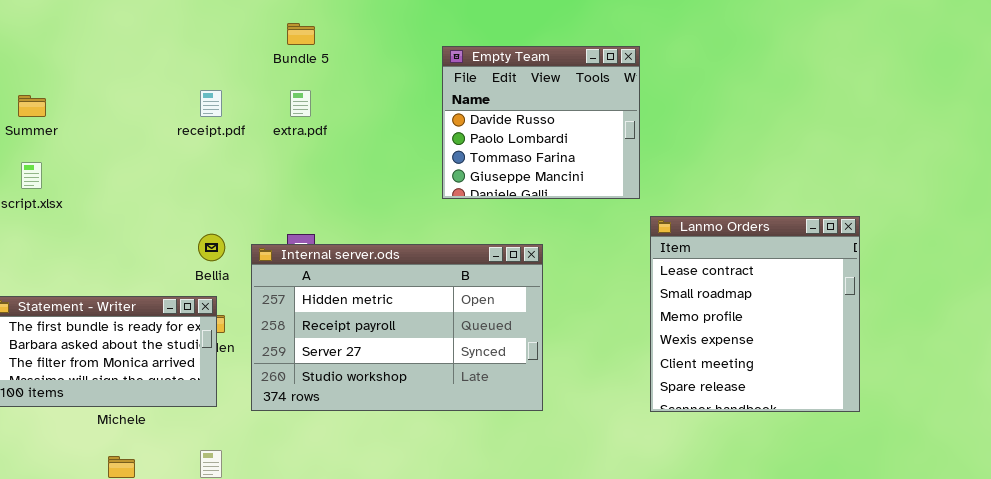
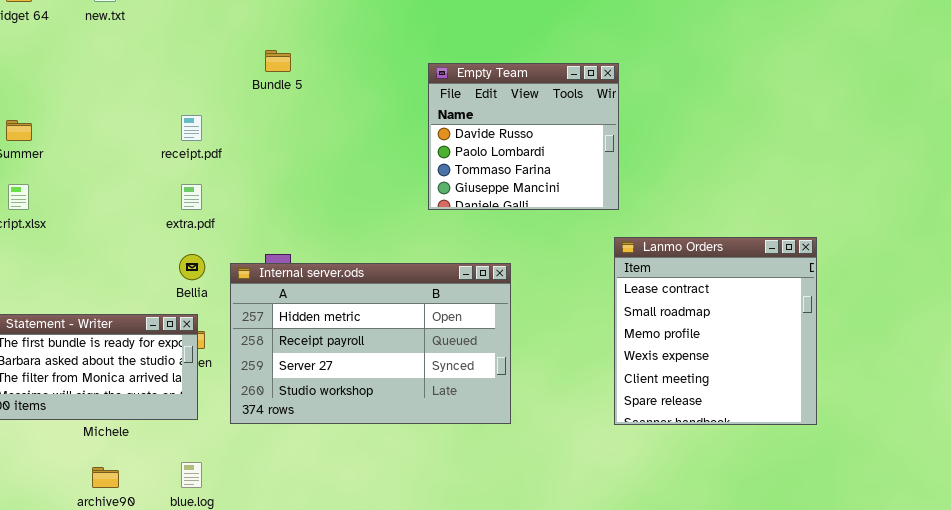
Empty Team: [442,46,640,199] -> [428,63,619,210], moved
extra.pdf: [290,90,311,117] -> [181,184,202,210], moved

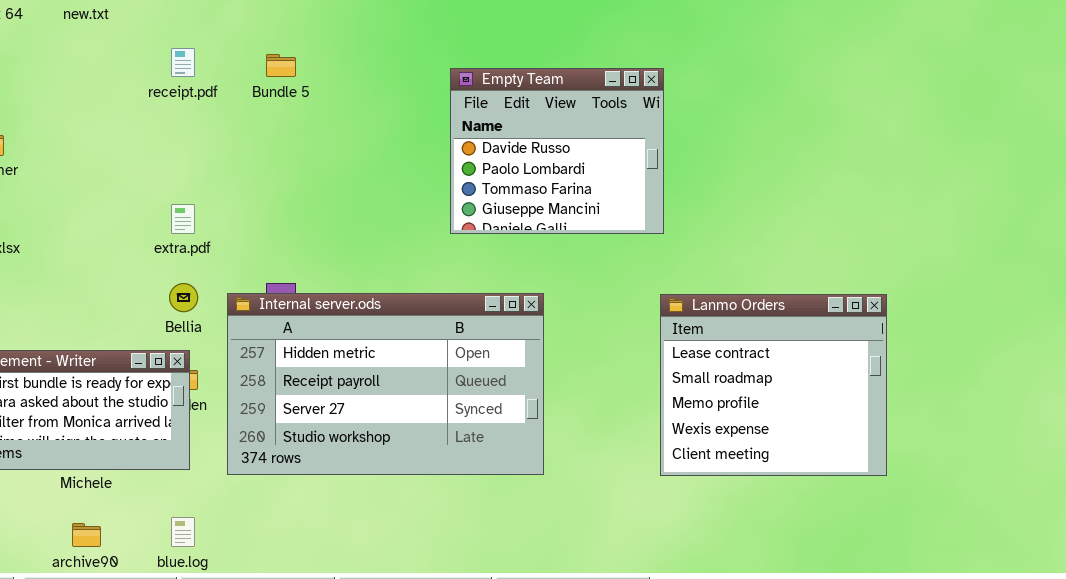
receipt.pdf: [181,115,202,141] -> [171,48,195,77], moved
Lanmo Orders: [614,237,817,425] -> [660,294,887,476], resized

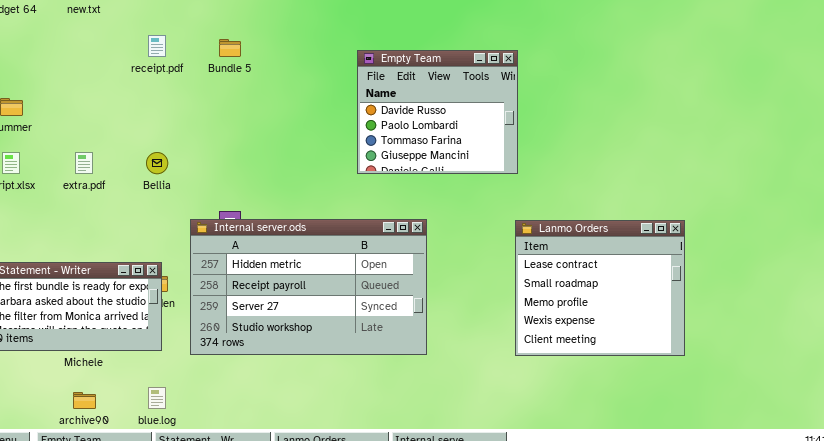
extra.pdf: [171,204,195,234] -> [75,152,93,174], moved
Bellia: [169,283,198,312] -> [146,152,168,174], moved

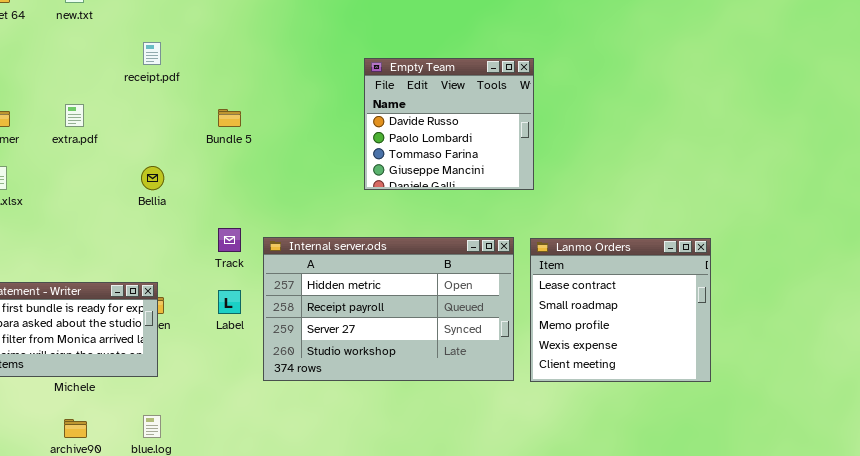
Bundle 5: [219,39,241,57] -> [218,109,241,127], moved
extra.pdf: [75,152,93,174] -> [65,104,84,127], moved
Internal server.ods: [190,219,427,355] -> [263,237,514,381], moved

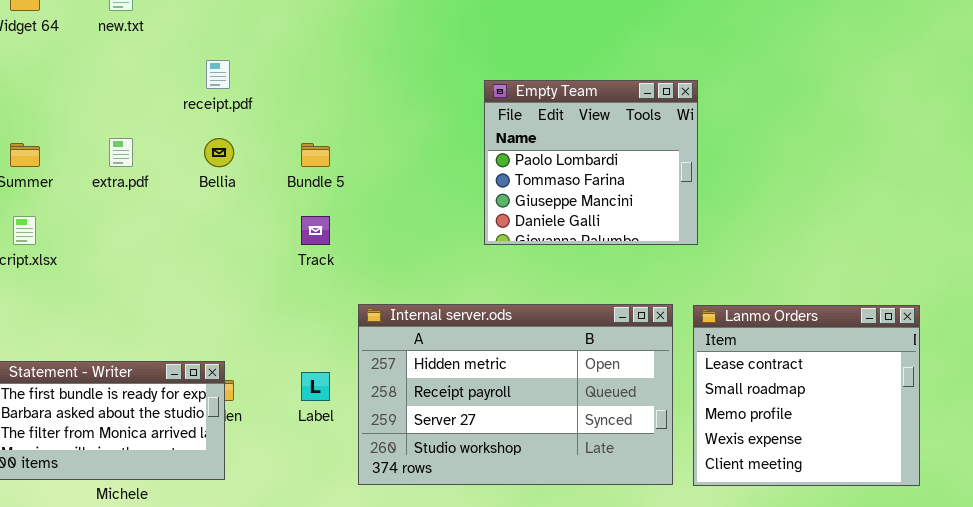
Empty Team: [364,58,534,190] -> [484,80,698,245], scrolled down 1 row
Bellia: [141,166,164,190] -> [204,138,234,167], moved
Track: [218,228,241,252] -> [301,216,330,245], moved

